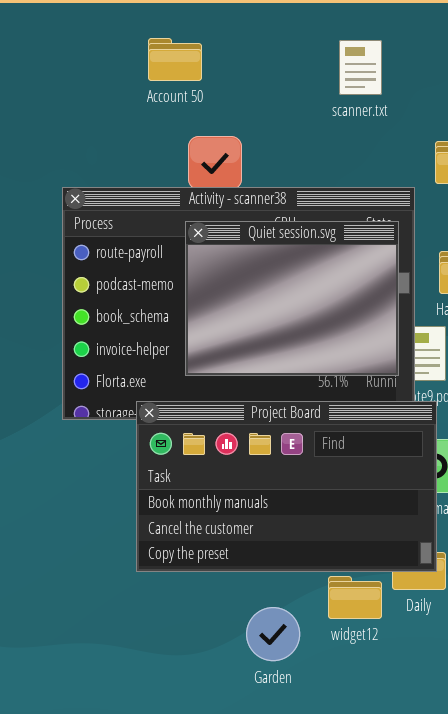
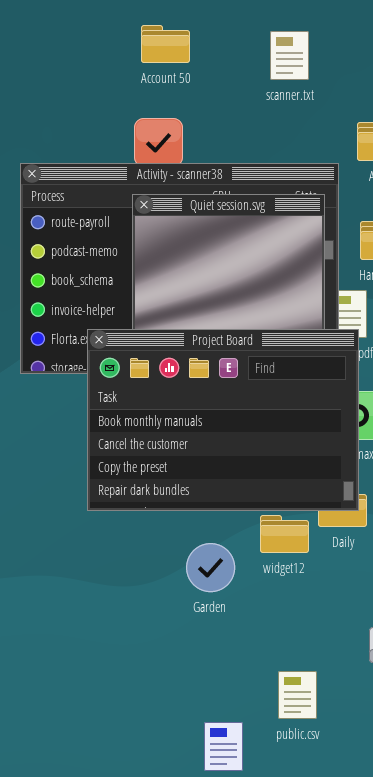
Account 50: [148,38,202,81] -> [141,25,190,63], moved
Project Board: [136,401,437,572] -> [87,329,359,511], resized

